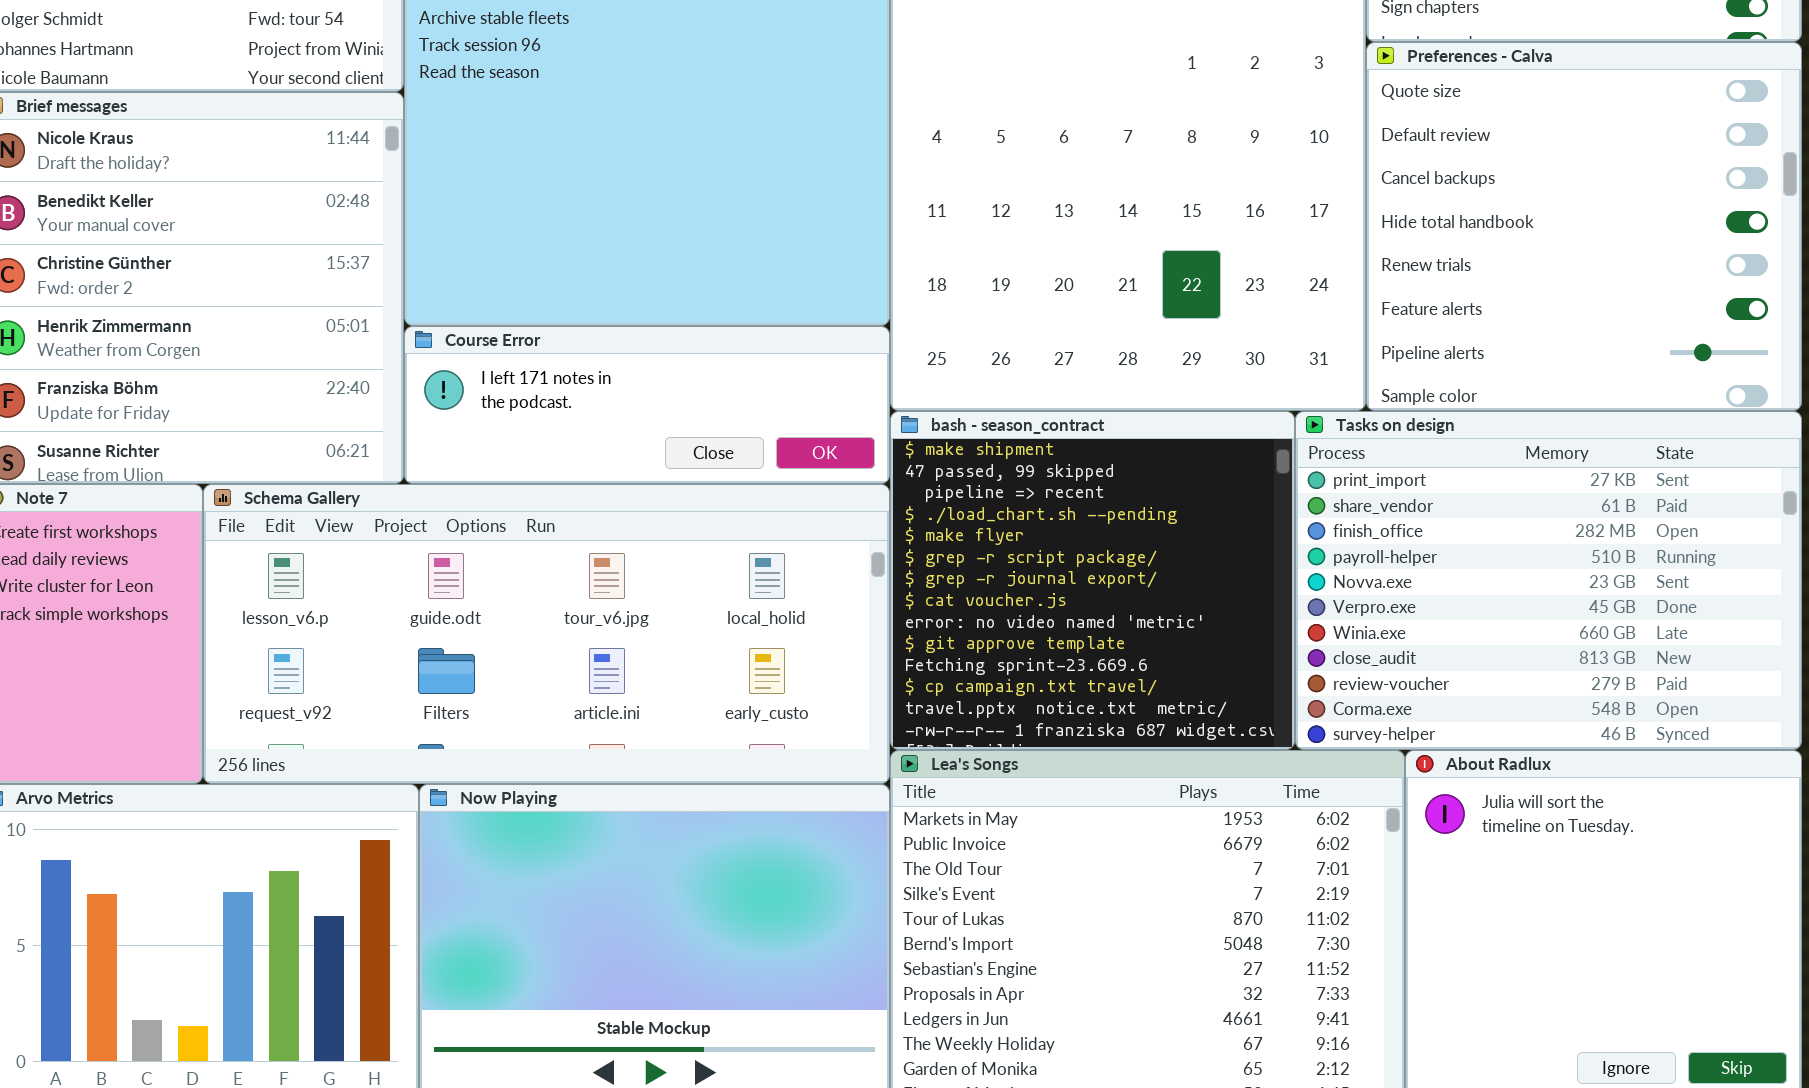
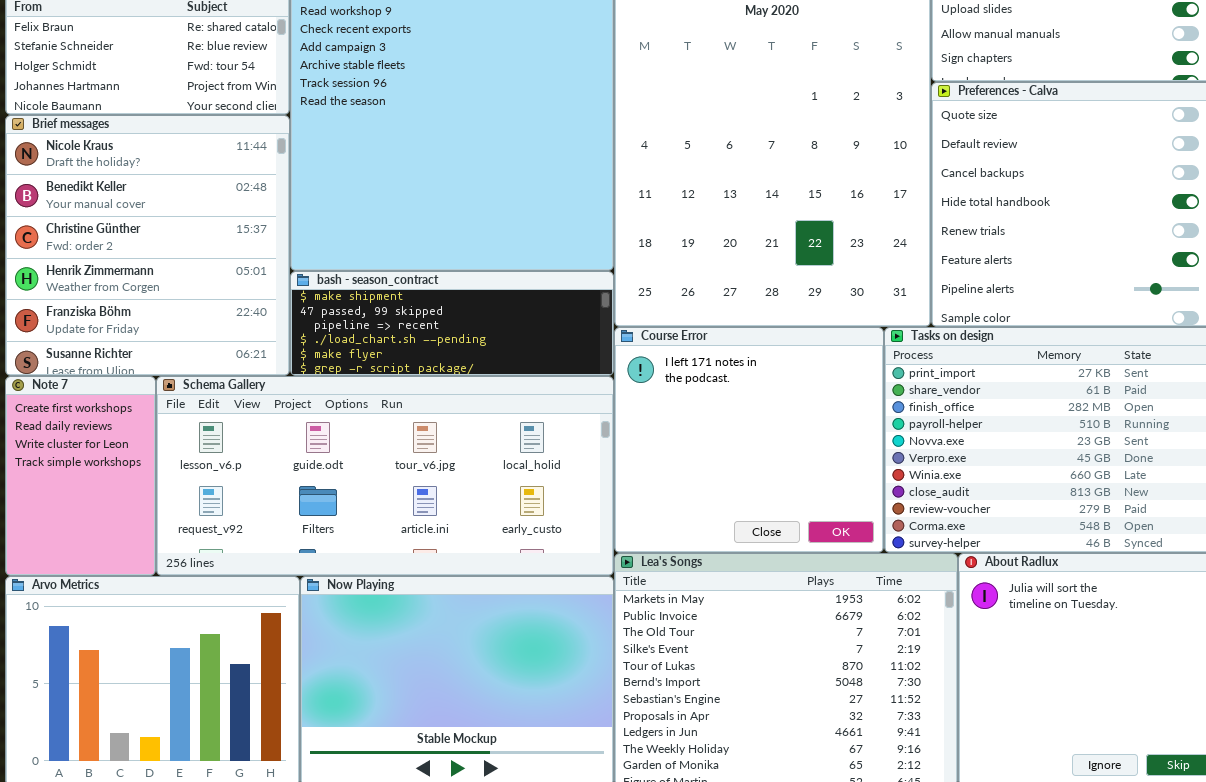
Course Error: [404,326,890,484] -> [614,327,884,553], moved, resized
bash - season_contract: [890,411,1295,750] -> [290,271,614,376], moved, resized

